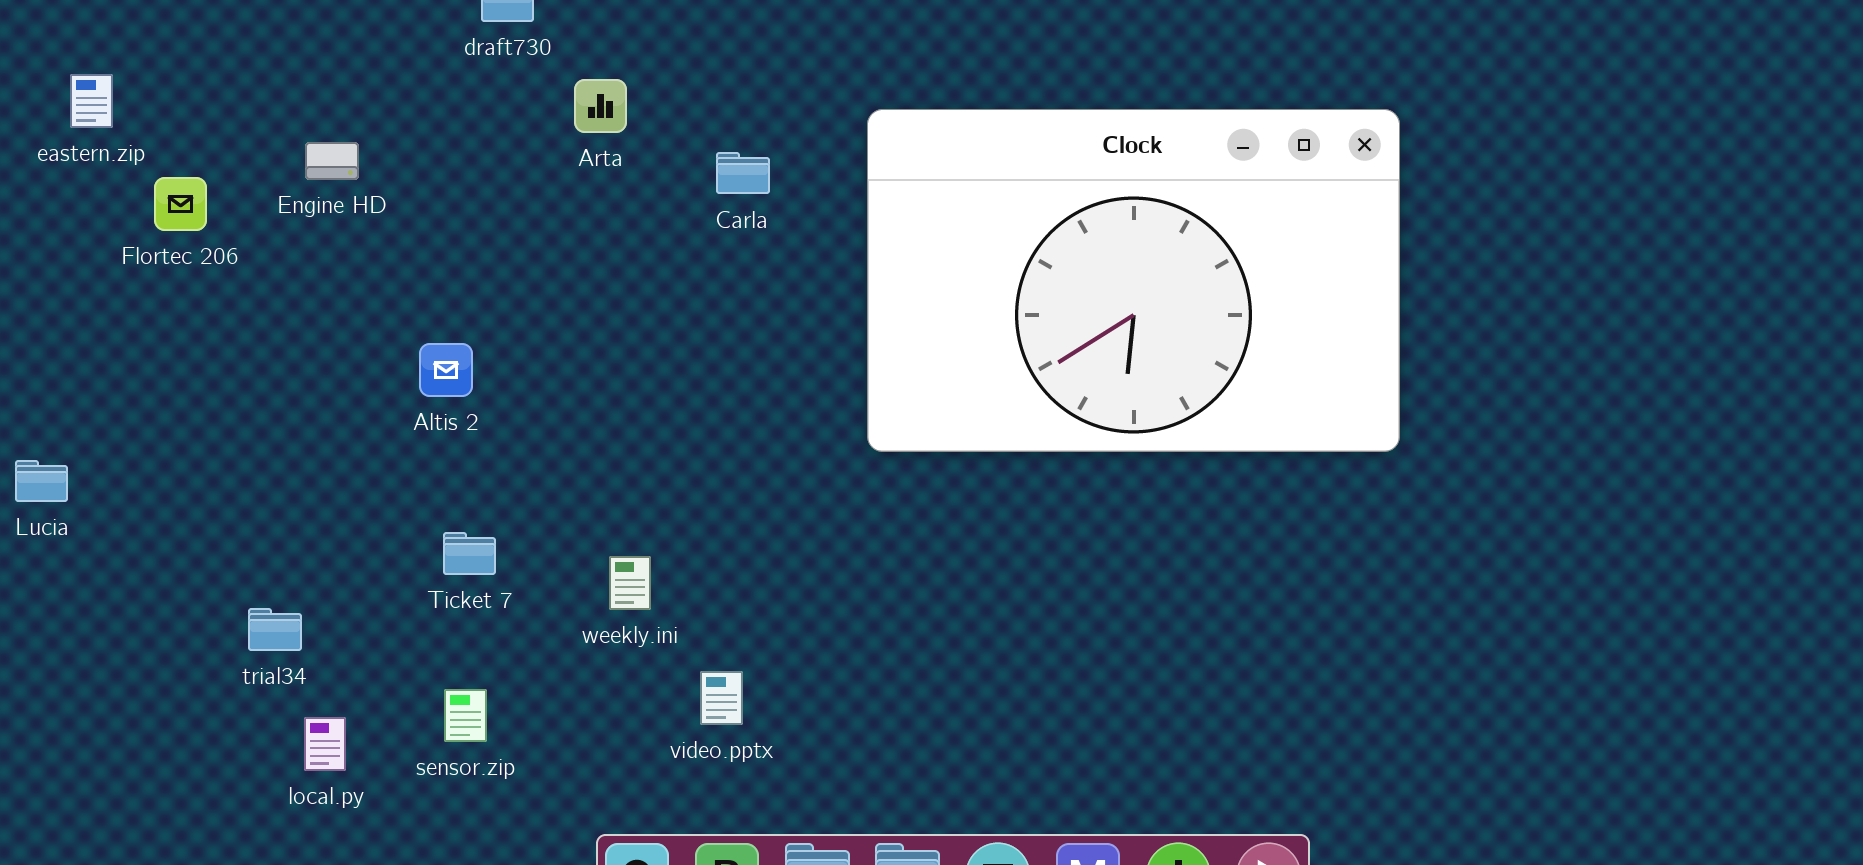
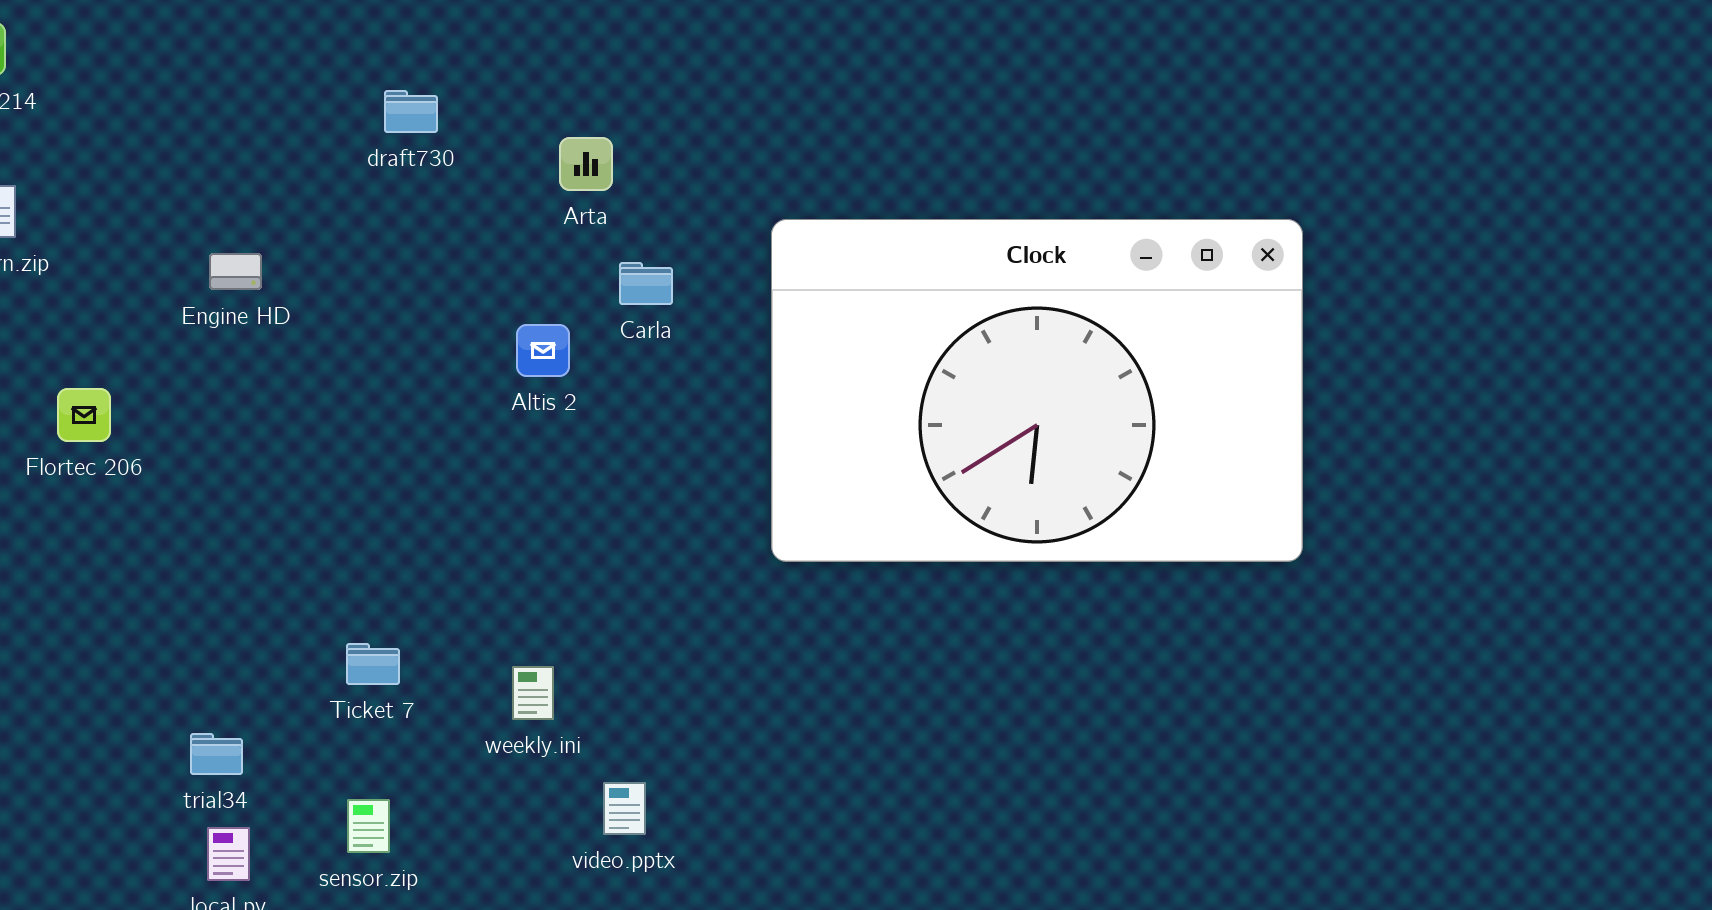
Arta: [574,79,627,133] -> [559,137,613,191], moved
Flortec 206: [154,177,207,231] -> [57,388,111,442], moved
Altis 2: [419,343,473,397] -> [516,324,570,377], moved
trial34: [248,608,302,651] -> [190,733,243,775], moved

